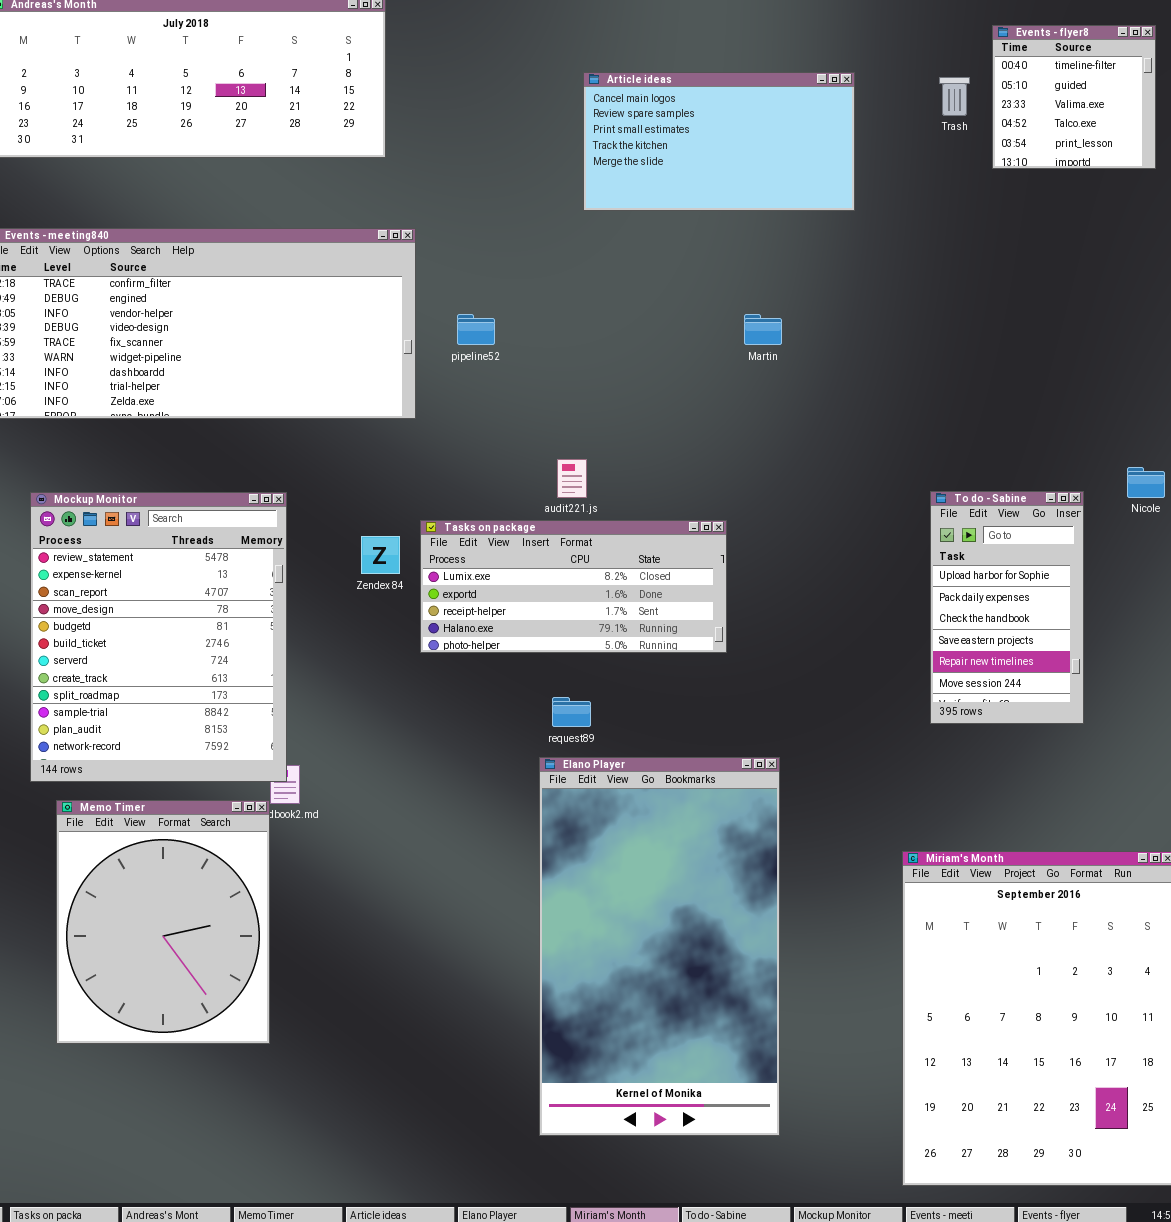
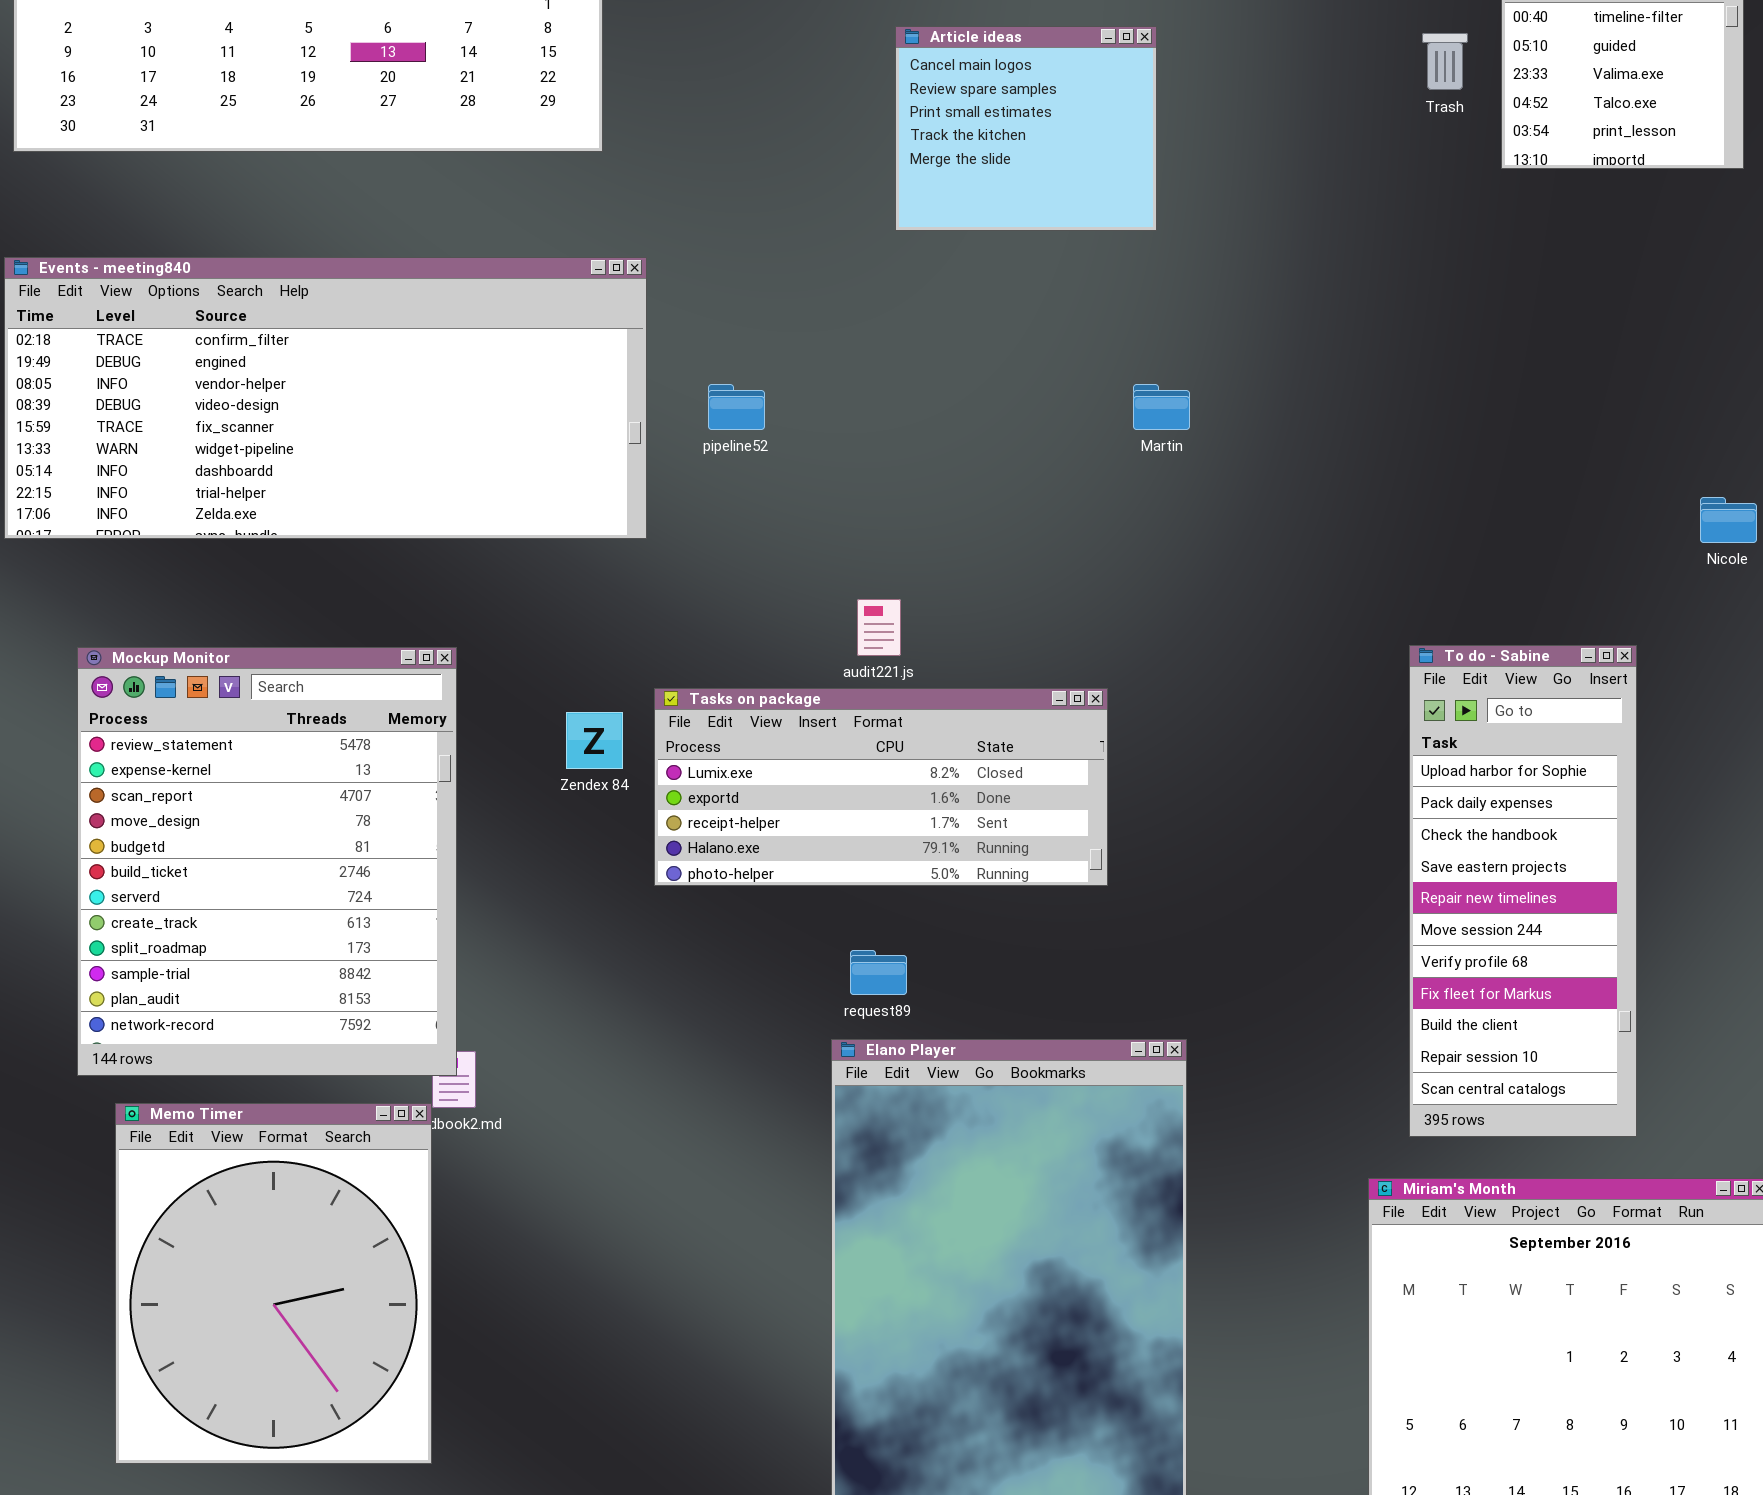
Article ideas: [583,72,855,211] -> [895,26,1157,231], resized
Nicole: [1127,467,1165,498] -> [1700,497,1757,543], moved
To do - Sabine: [930,491,1084,724] -> [1409,645,1637,1137], resized

